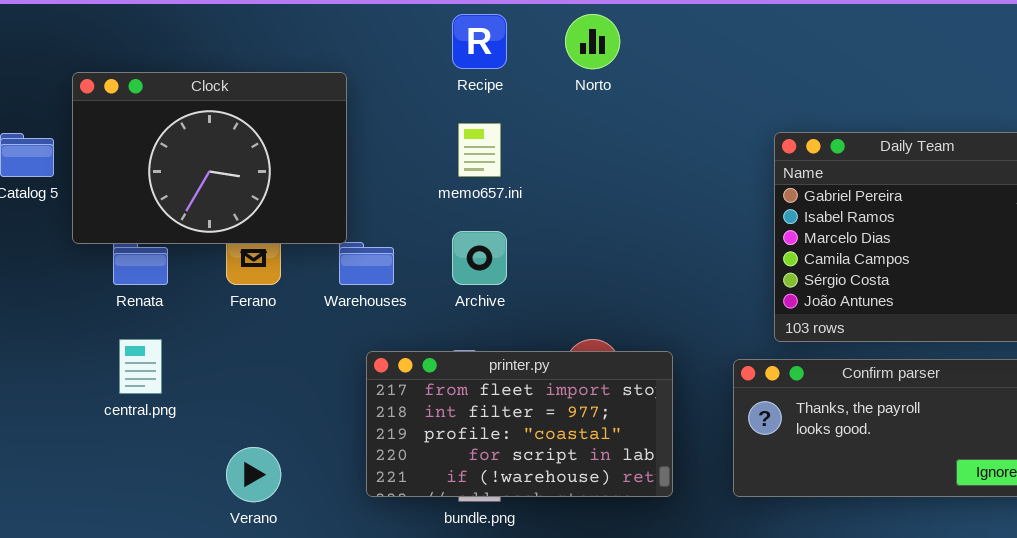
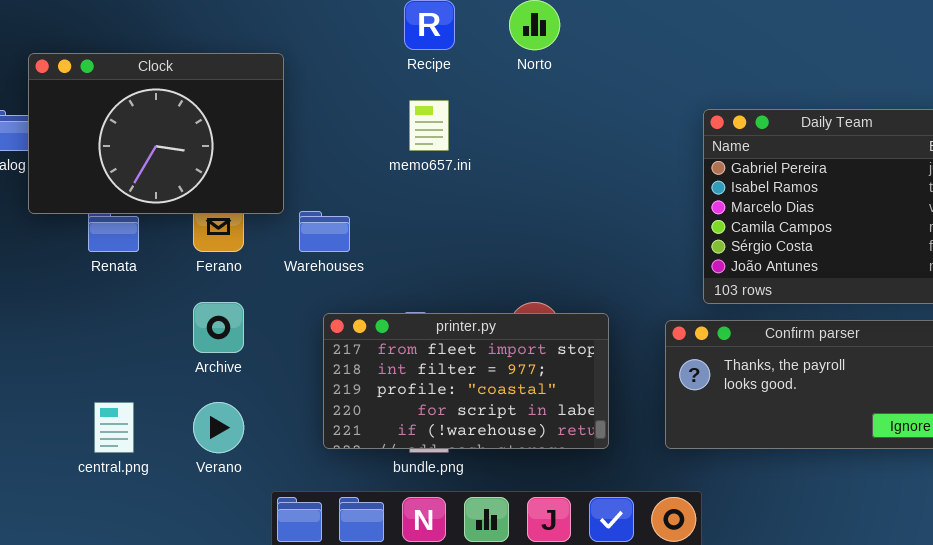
Clock: [72,72,347,244] -> [28,53,284,214], moved
Archive: [452,231,507,285] -> [193,302,244,353], moved
central.png: [119,339,162,394] -> [94,402,134,453], moved

